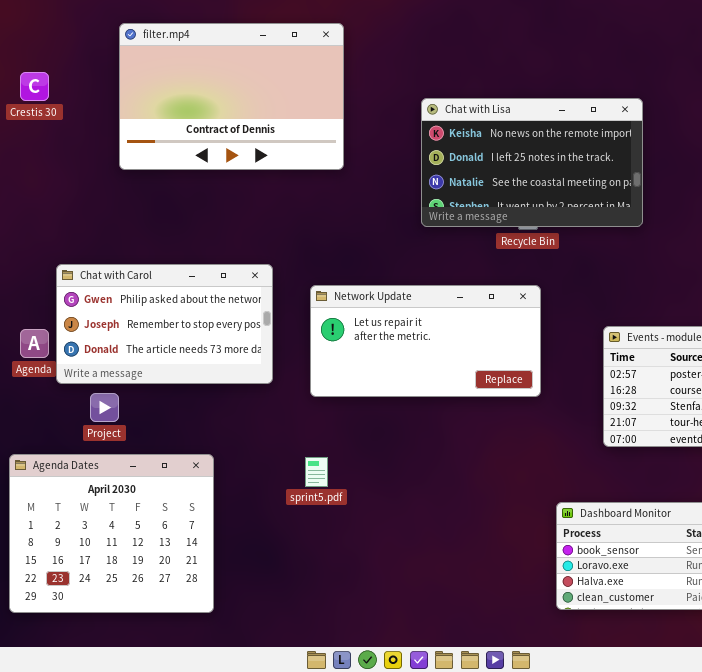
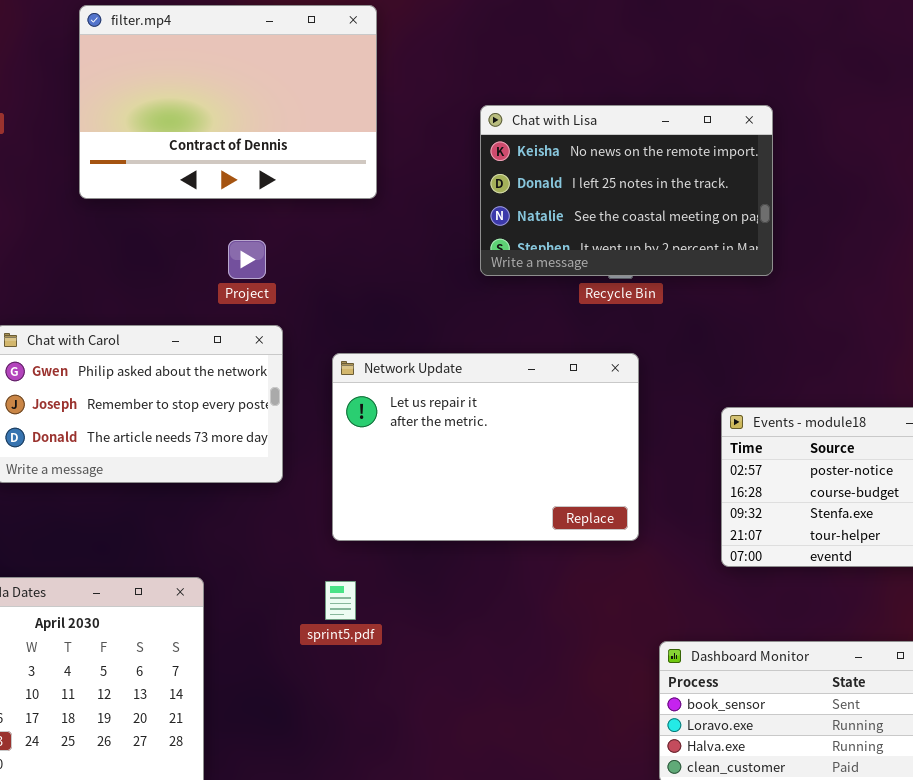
Network Update: [310,285,541,397] -> [332,353,639,541], resized
Project: [90,393,119,422] -> [228,240,266,279], moved

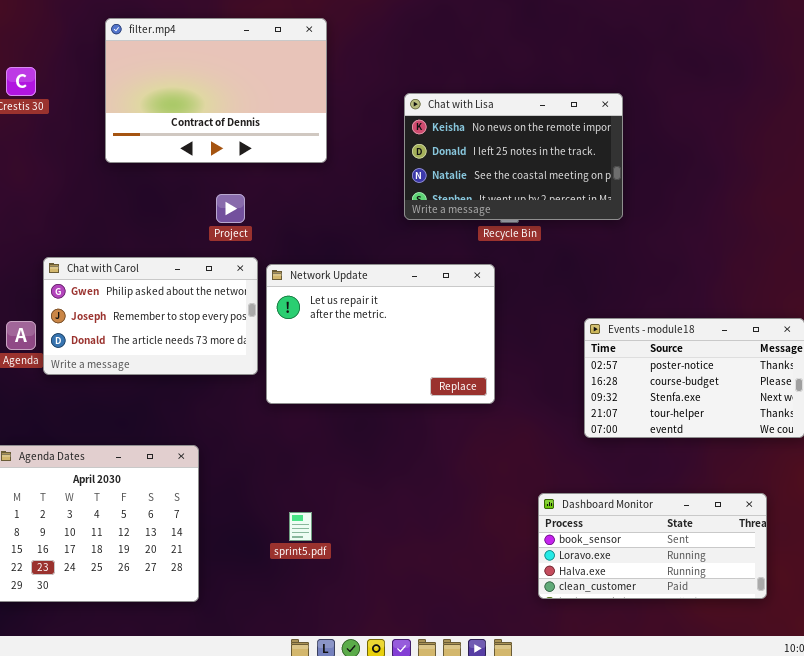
Network Update: [332,353,639,541] -> [266,264,495,404], moved
sprint5.pdf: [325,581,356,620] -> [289,512,312,541], moved

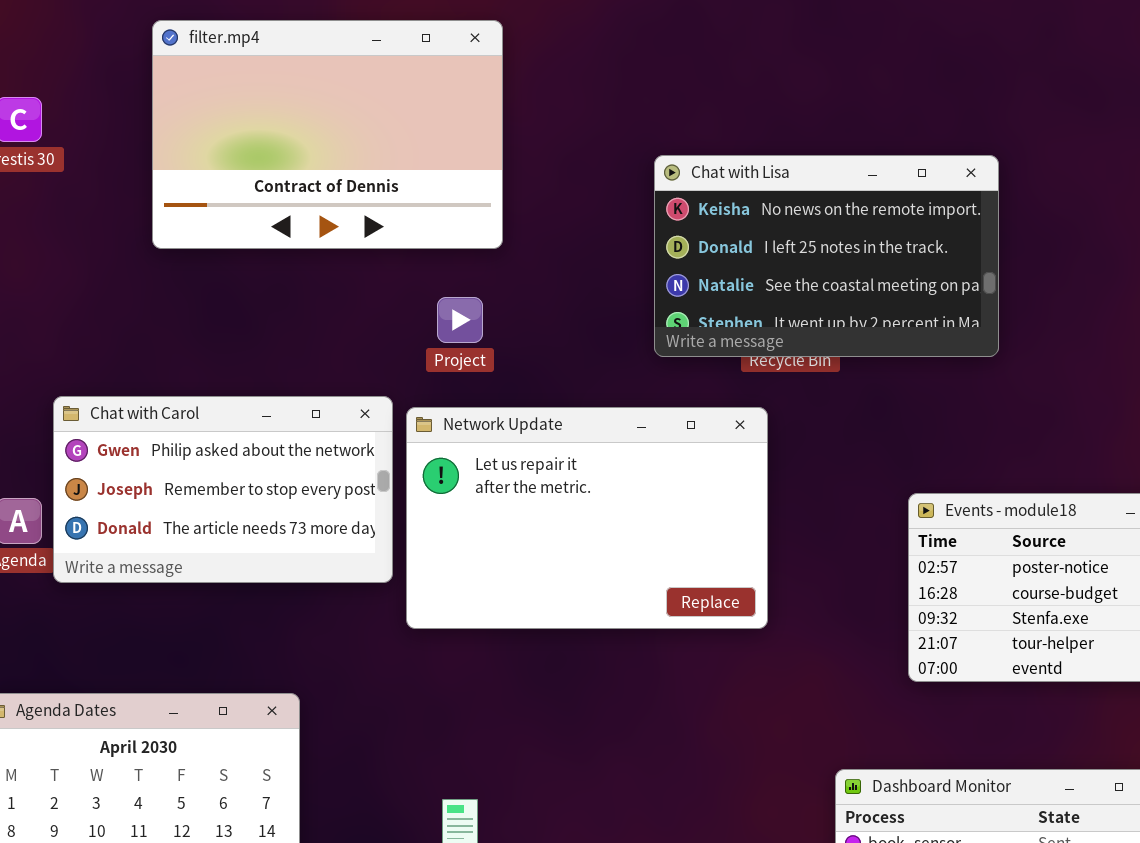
Chat with Lisa: [404,93,623,220] -> [654,155,999,357], moved
Project: [216,194,245,223] -> [437,297,483,343], moved

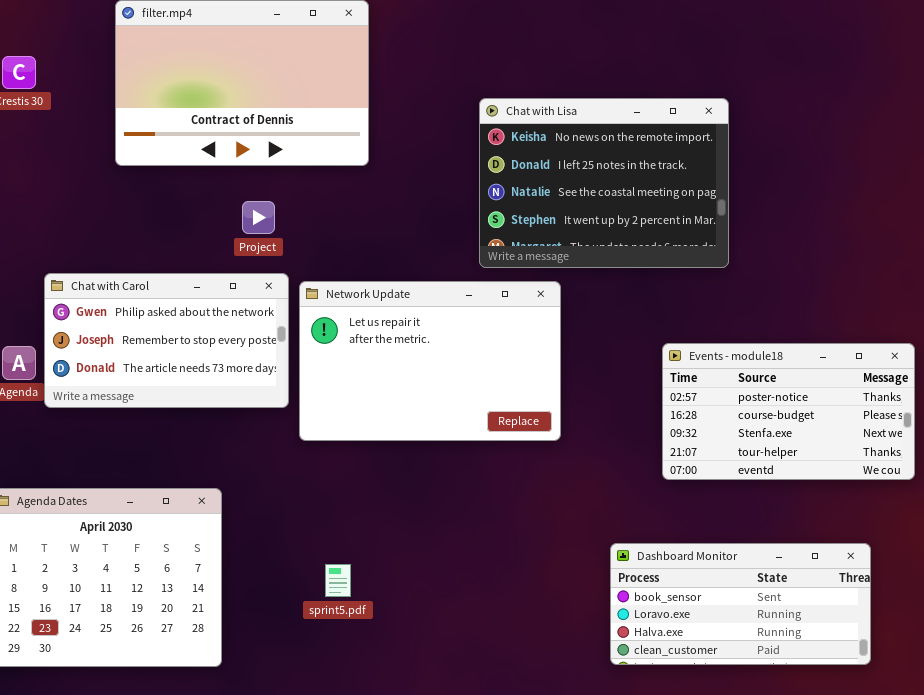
Chat with Lisa: [654,155,999,357] -> [479,98,729,268], resized
Project: [437,297,483,343] -> [242,201,275,234], moved

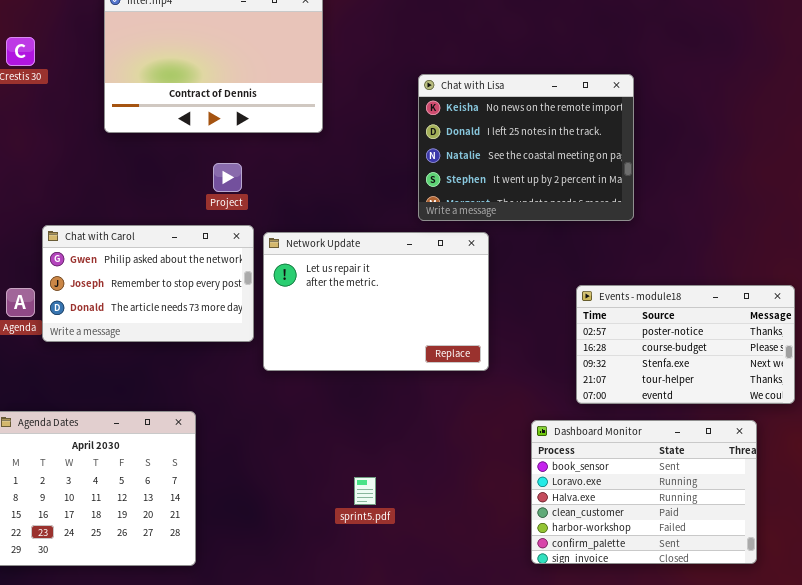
Dashboard Monitor: [610,543,871,665] -> [531,420,757,564], resized
sprint5.pdf: [325,564,351,597] -> [354,477,376,505], moved

